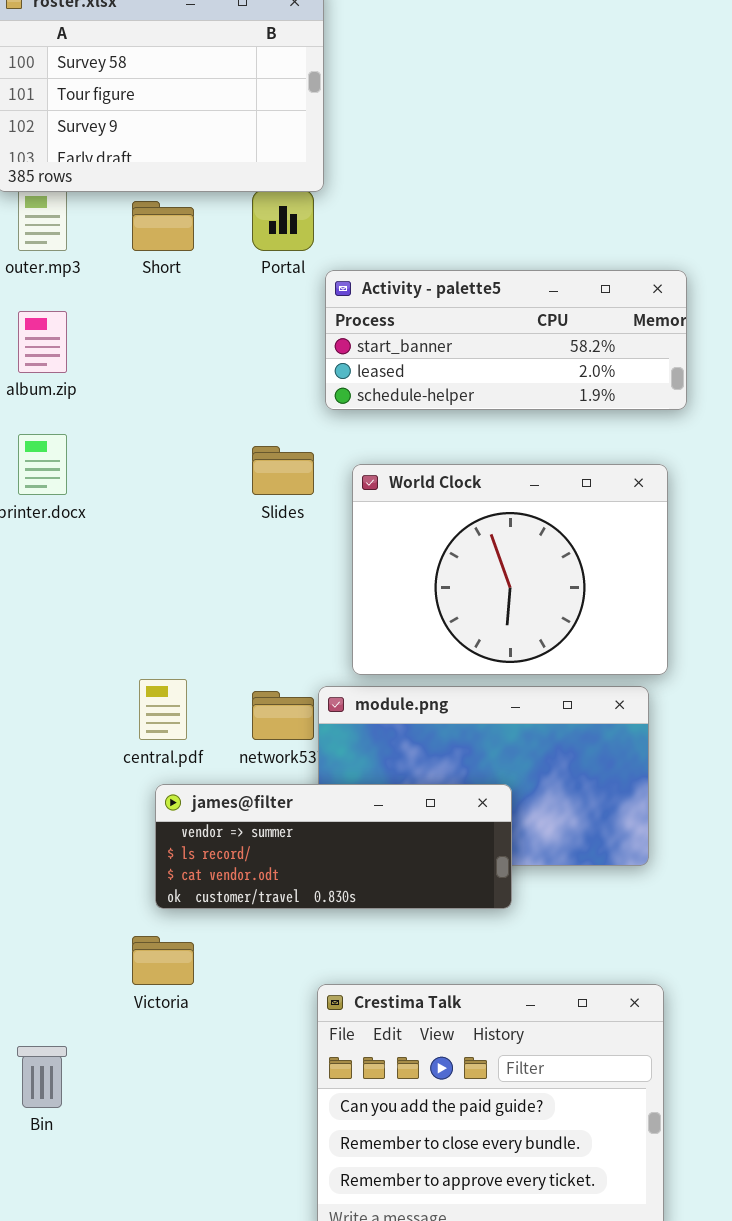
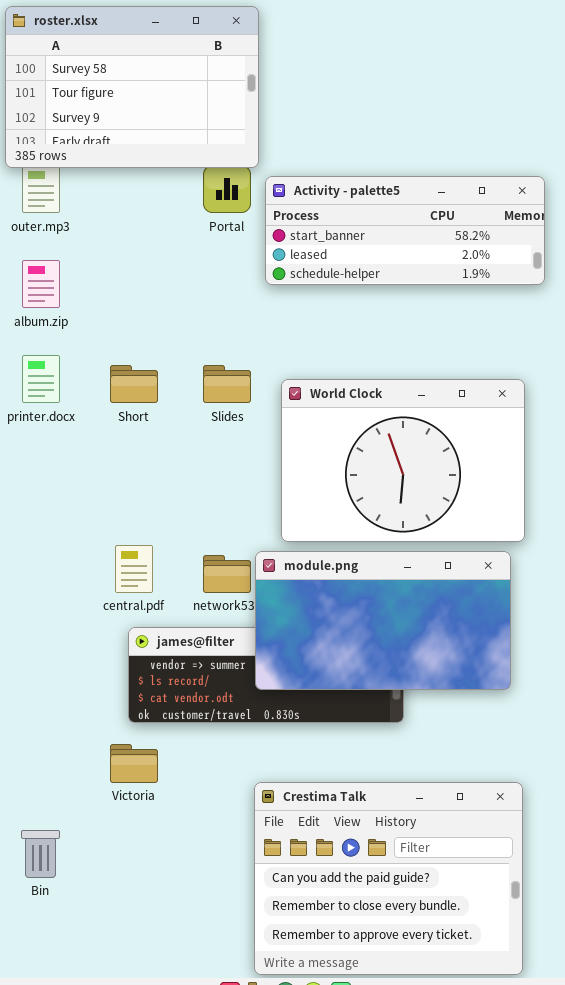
Short: [132,201,194,251] -> [110,365,158,403], moved
Activity - palette5: [325,270,687,410] -> [265,176,545,285], moved
module.png: [318,686,649,866] -> [255,551,511,690], raised

